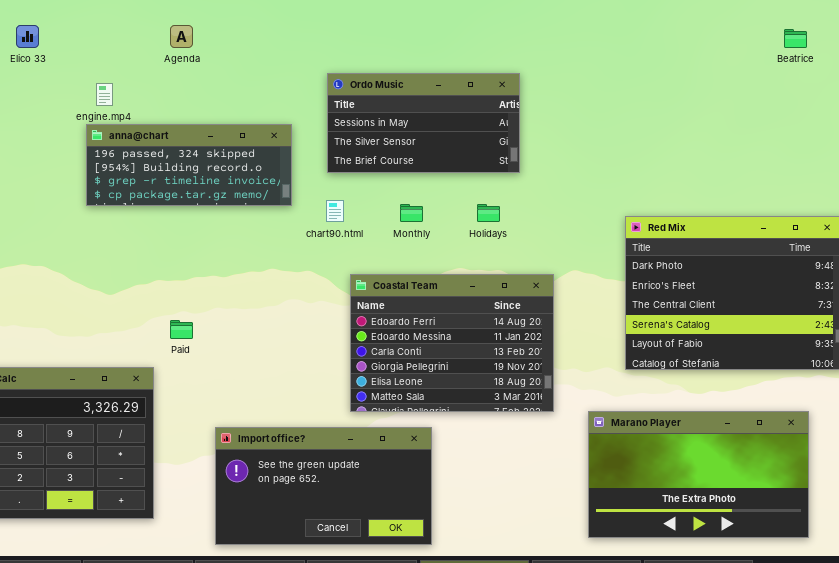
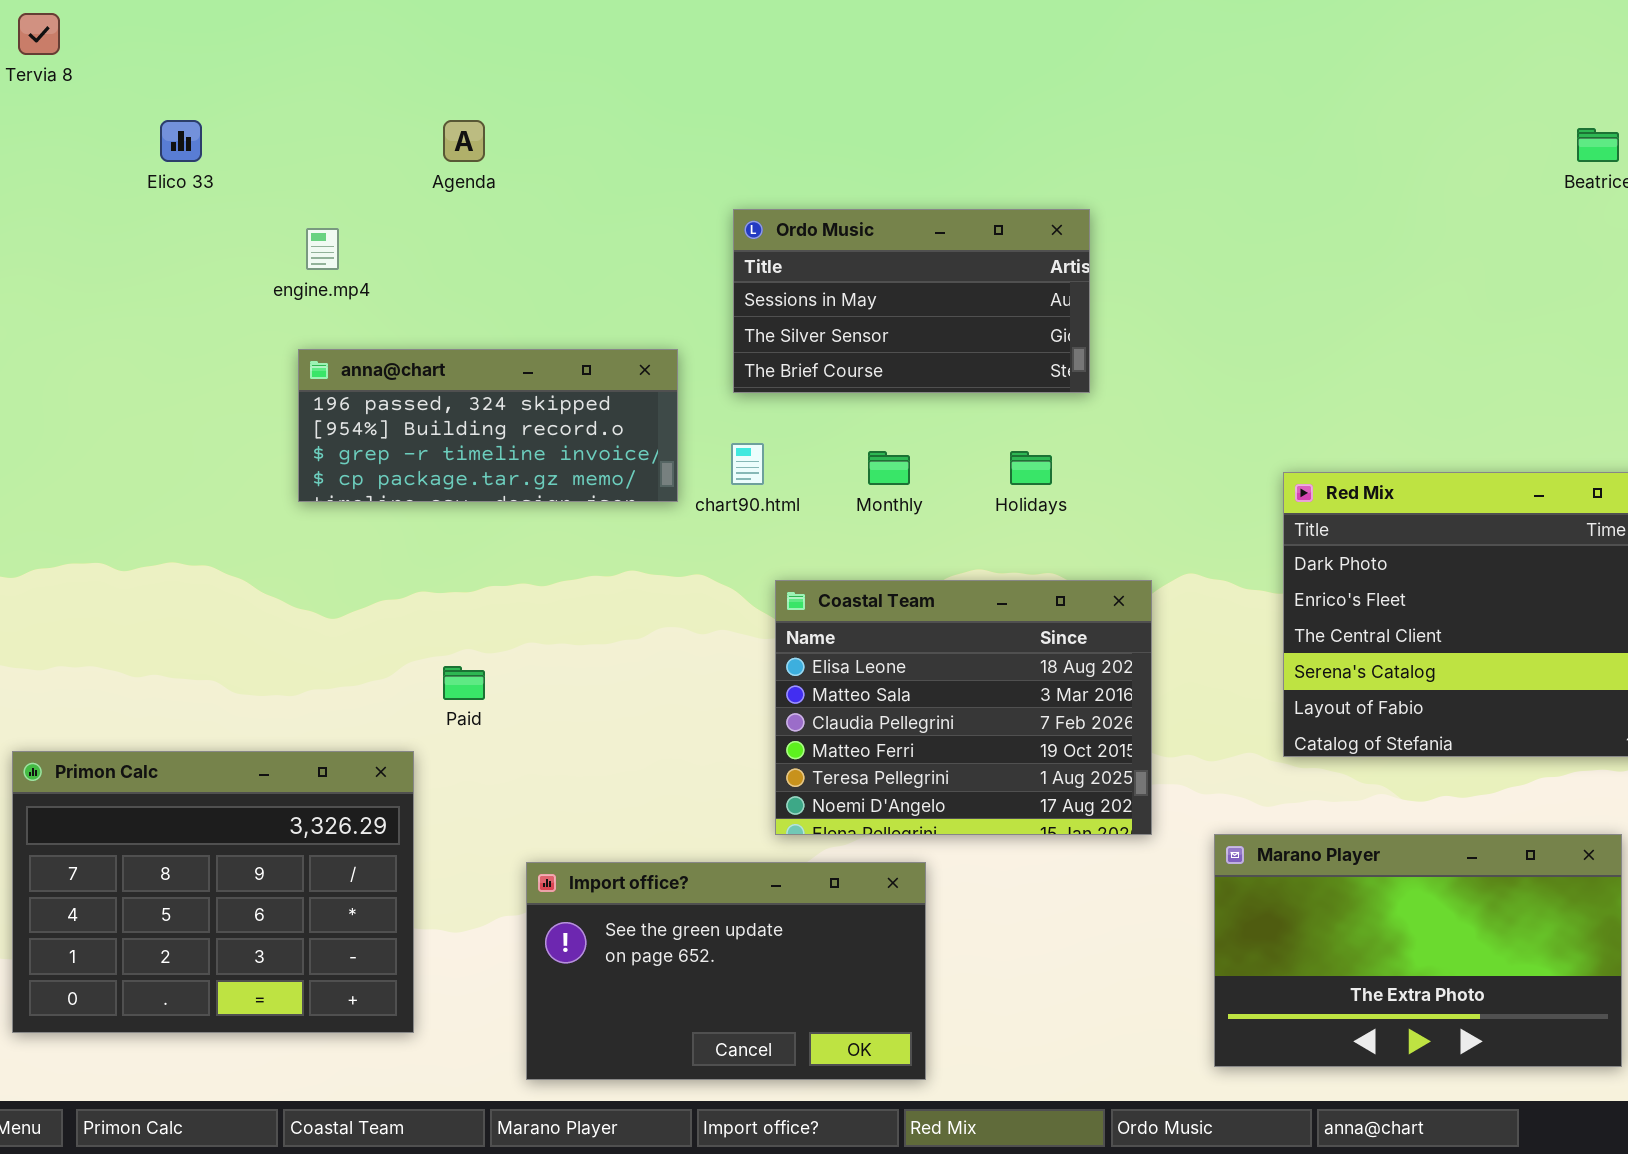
anna@chart: [86,124,292,206] -> [298,349,678,502], moved
Coastal Team: [350,274,554,412] -> [775,580,1152,835], scrolled down 4 rows

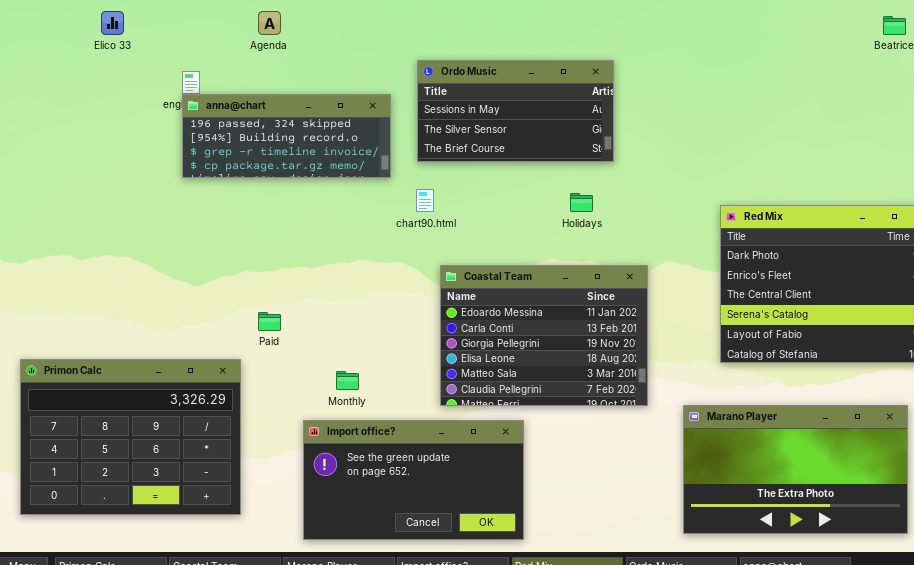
anna@chart: [298,349,678,502] -> [182,94,391,178], moved
Monthly: [868,451,910,485] -> [336,371,359,390], moved
Coastal Team: [775,580,1152,835] -> [440,265,648,406], scrolled up 3 rows

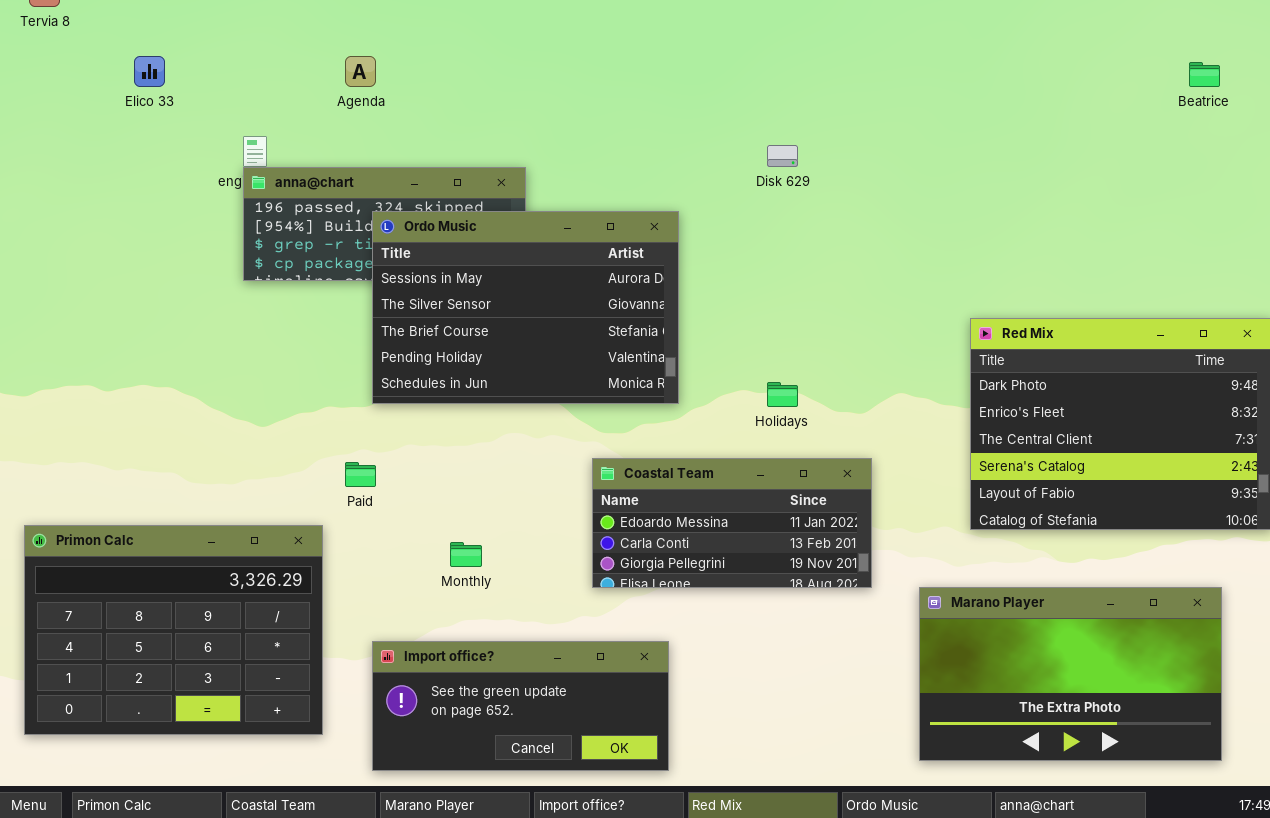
Ordo Music: [417,60,614,162] -> [372,211,679,404], moved, resized
Holidays: [570,193,593,212] -> [767,382,798,407], moved
Coastal Team: [440,265,648,406] -> [592,458,872,588], resized
Import office?: [303,420,524,540] -> [372,641,669,771], moved, resized

